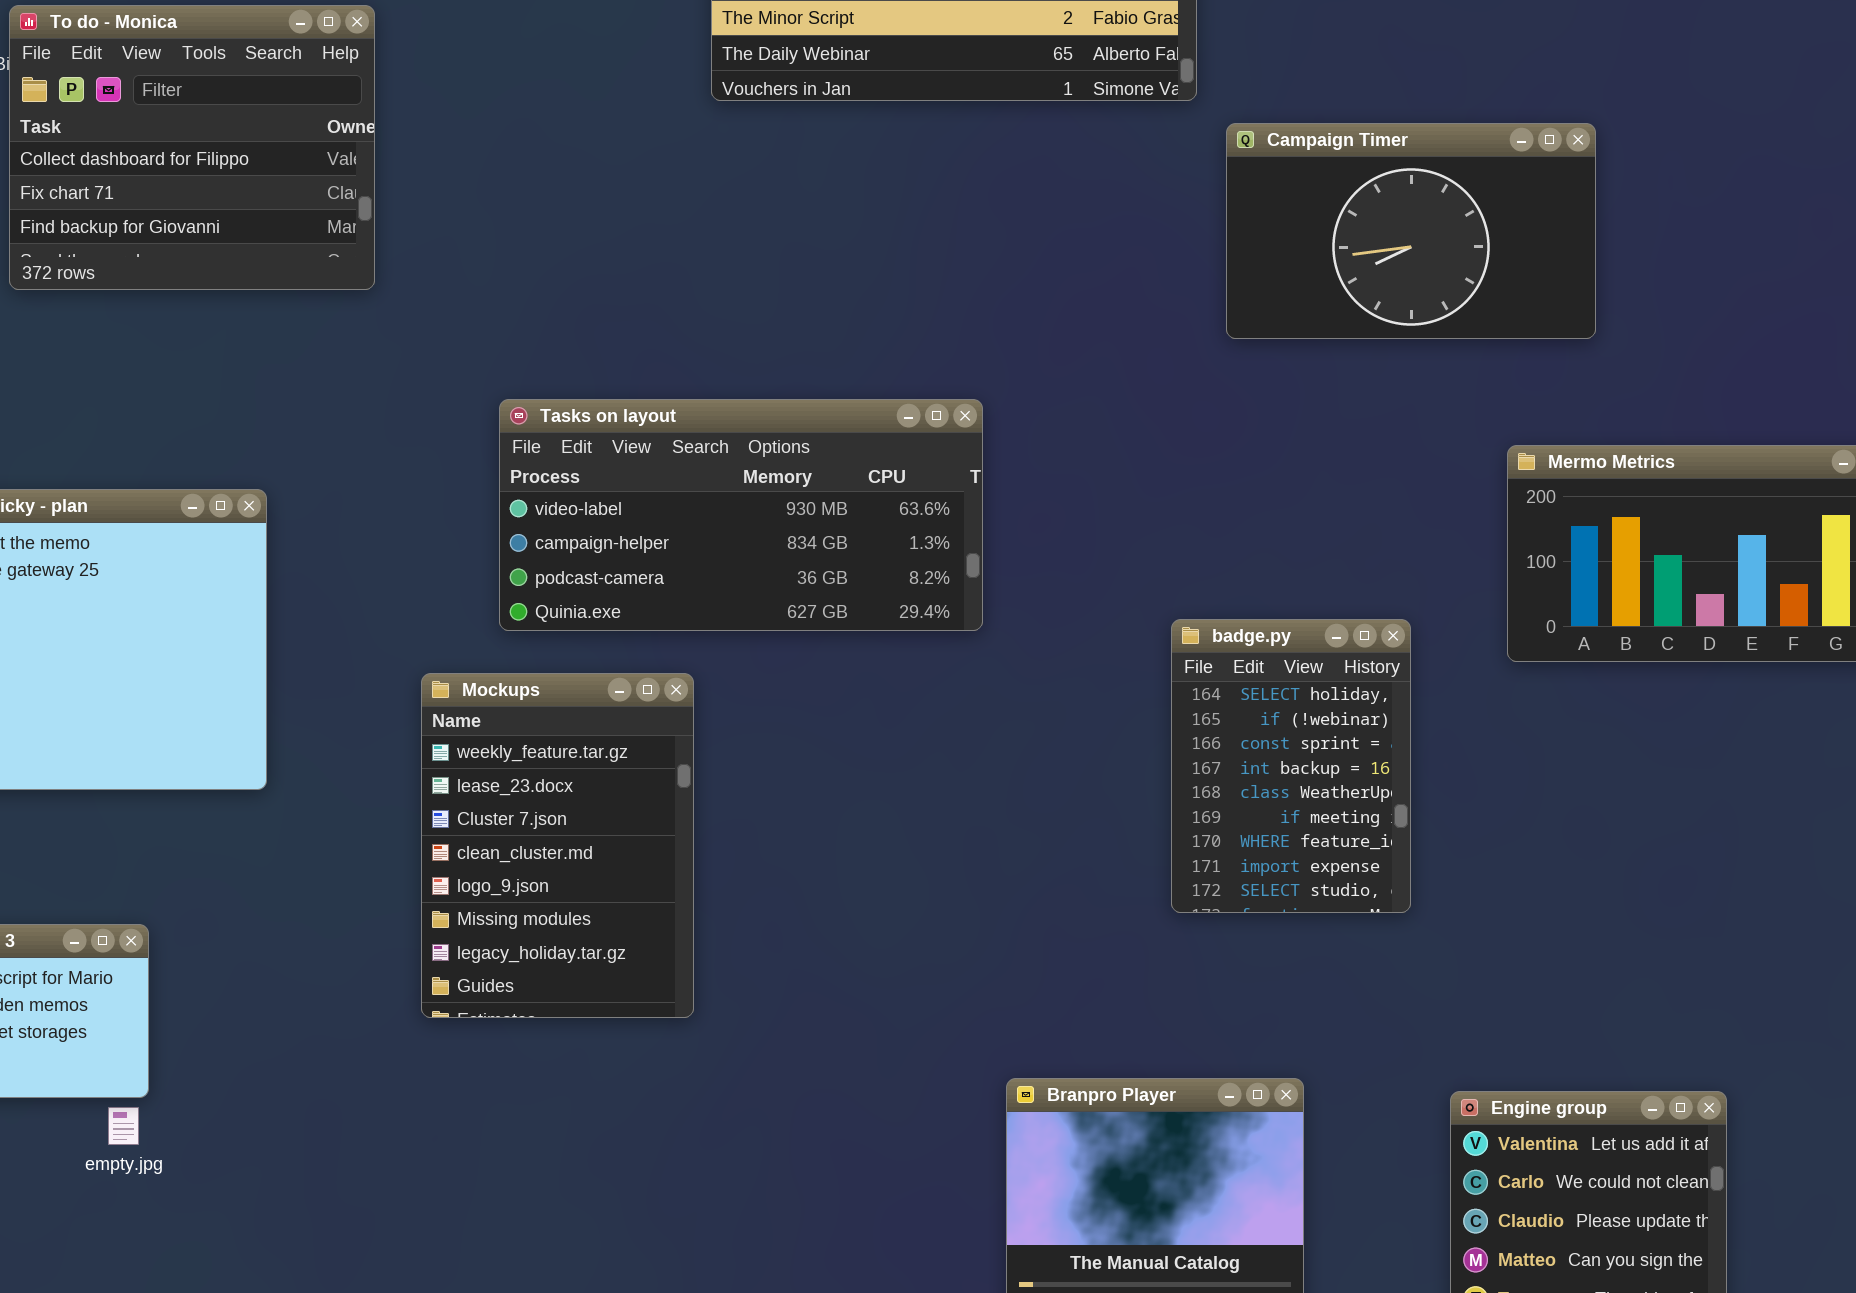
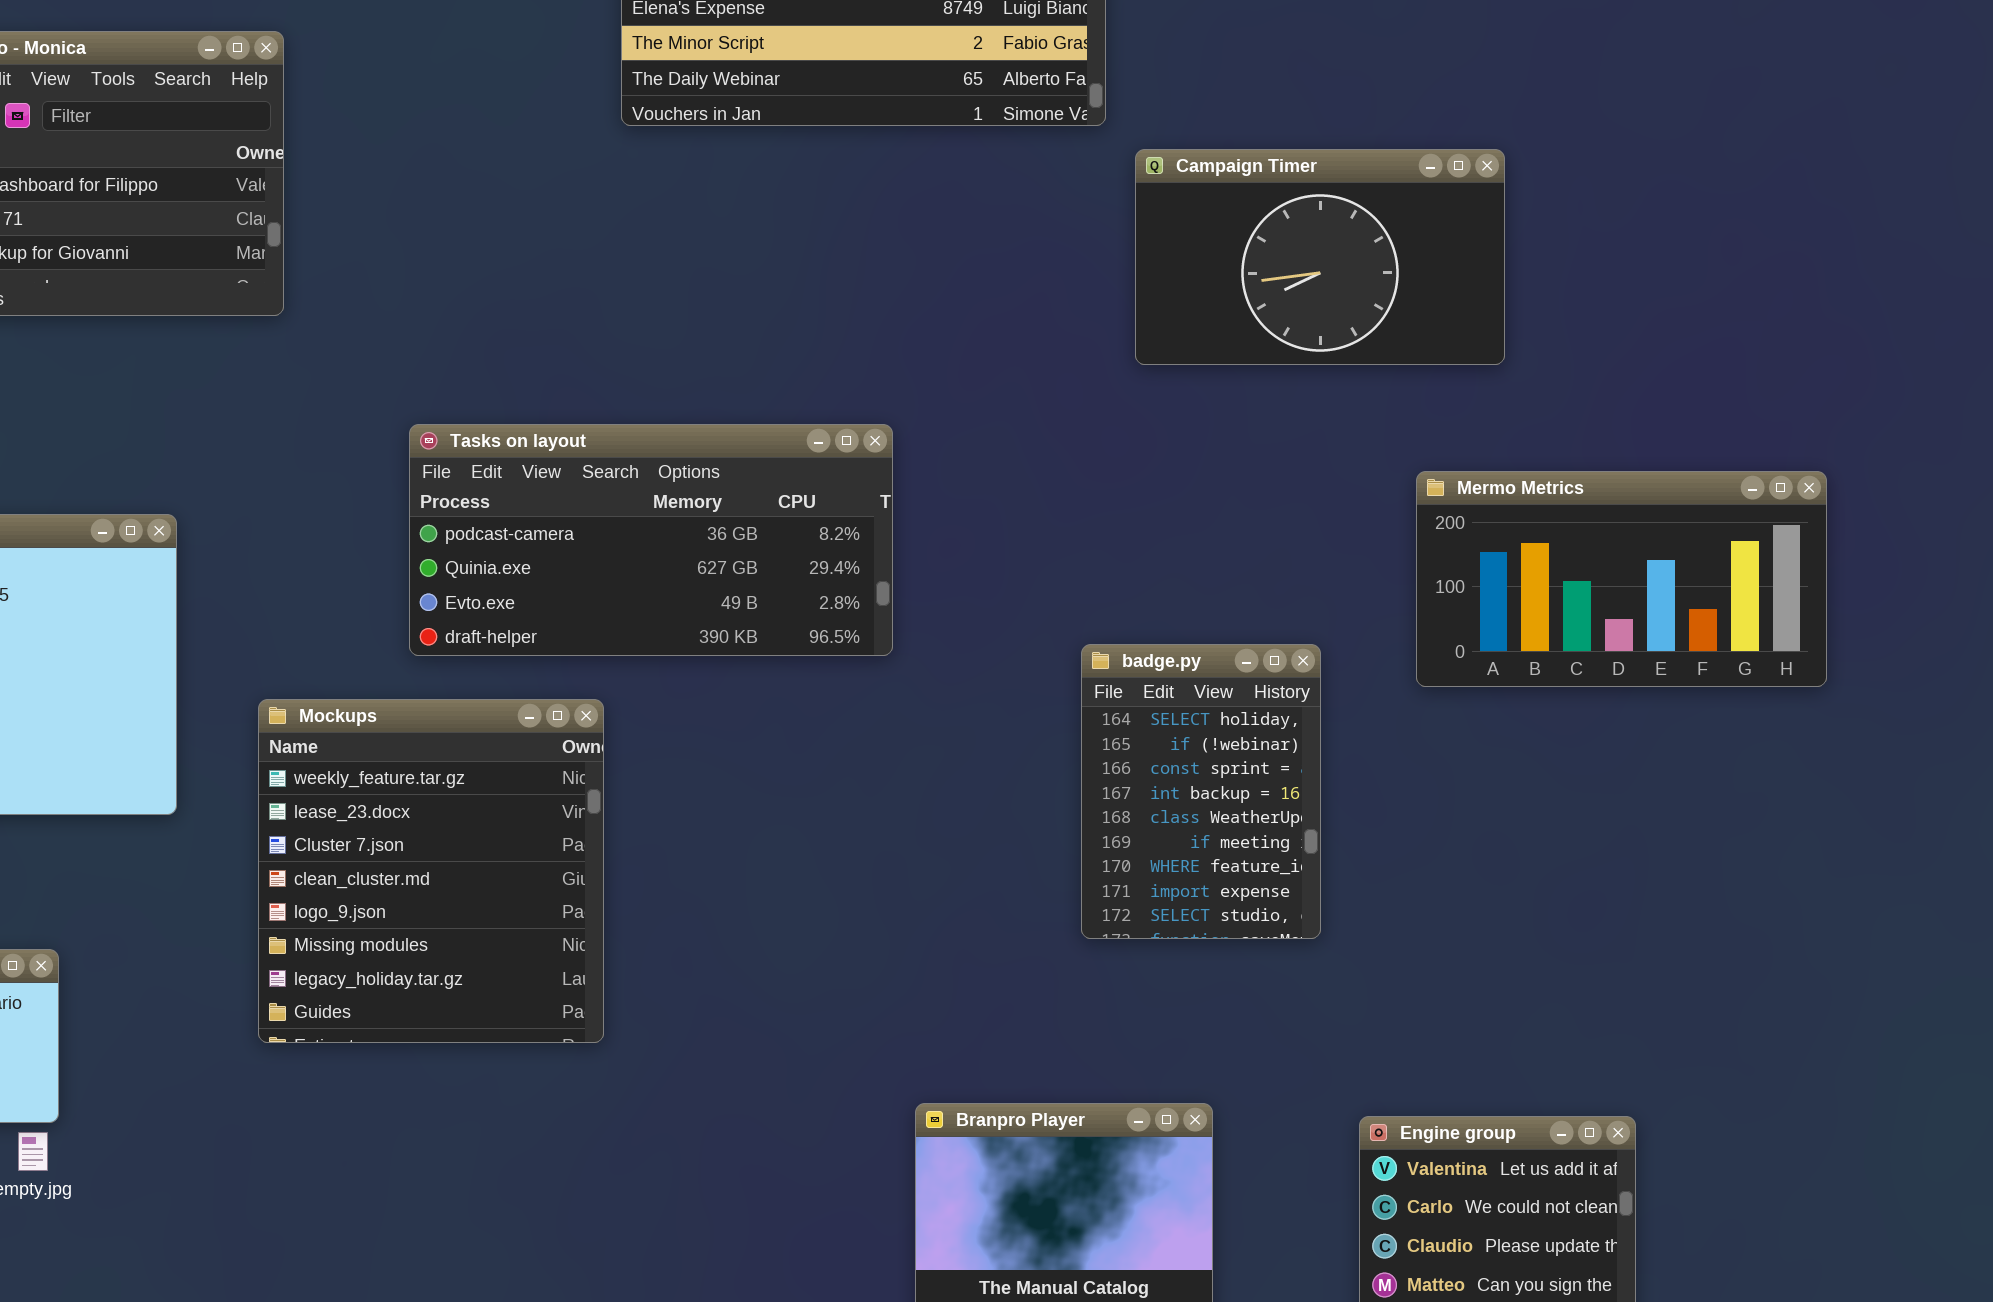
Tasks on layout: [499,399,983,631] -> [409,424,893,656], scrolled down 2 rows
Mockups: [421,673,694,1018] -> [258,699,604,1043], resized

